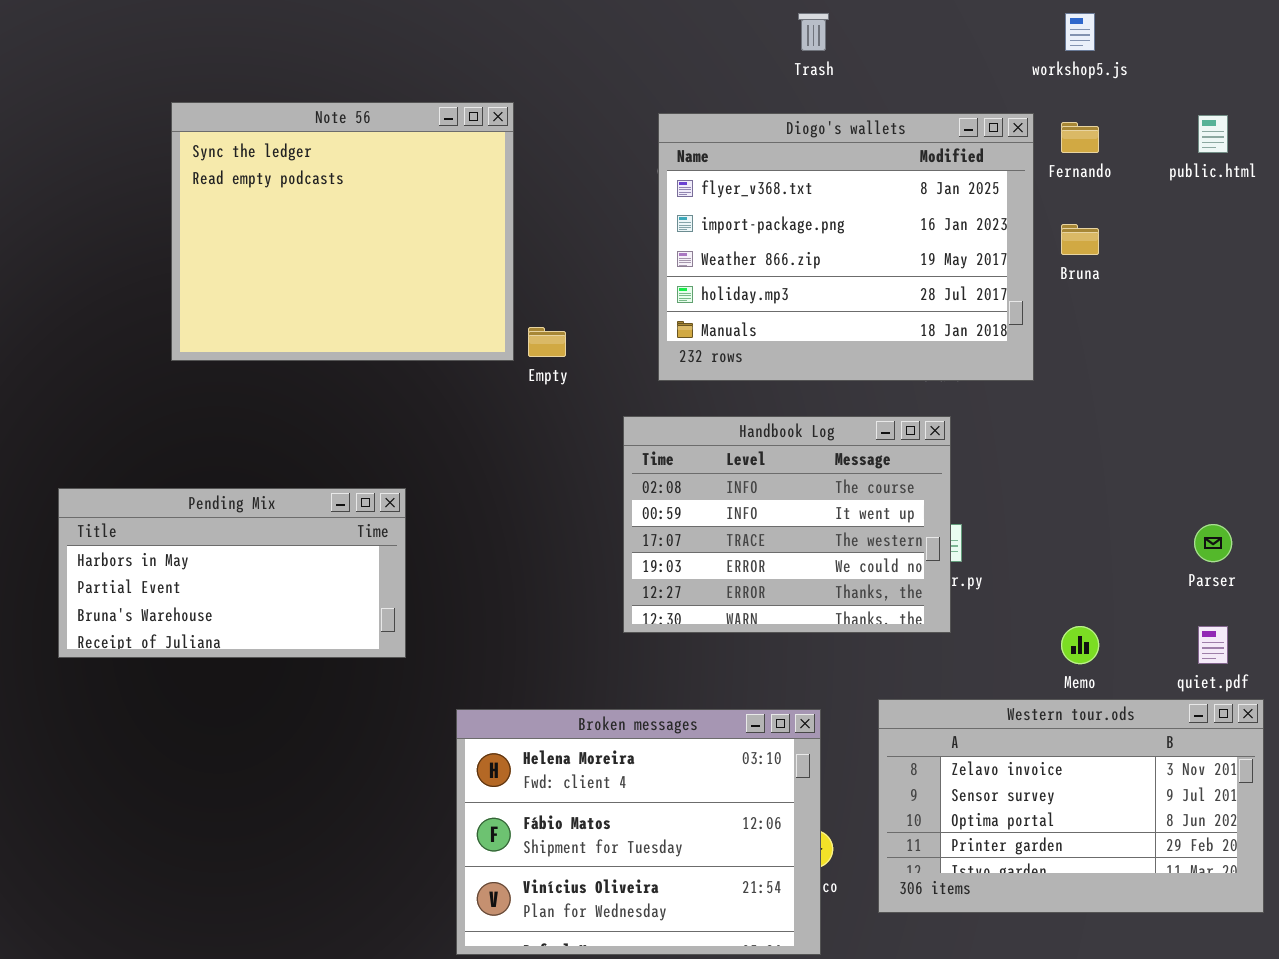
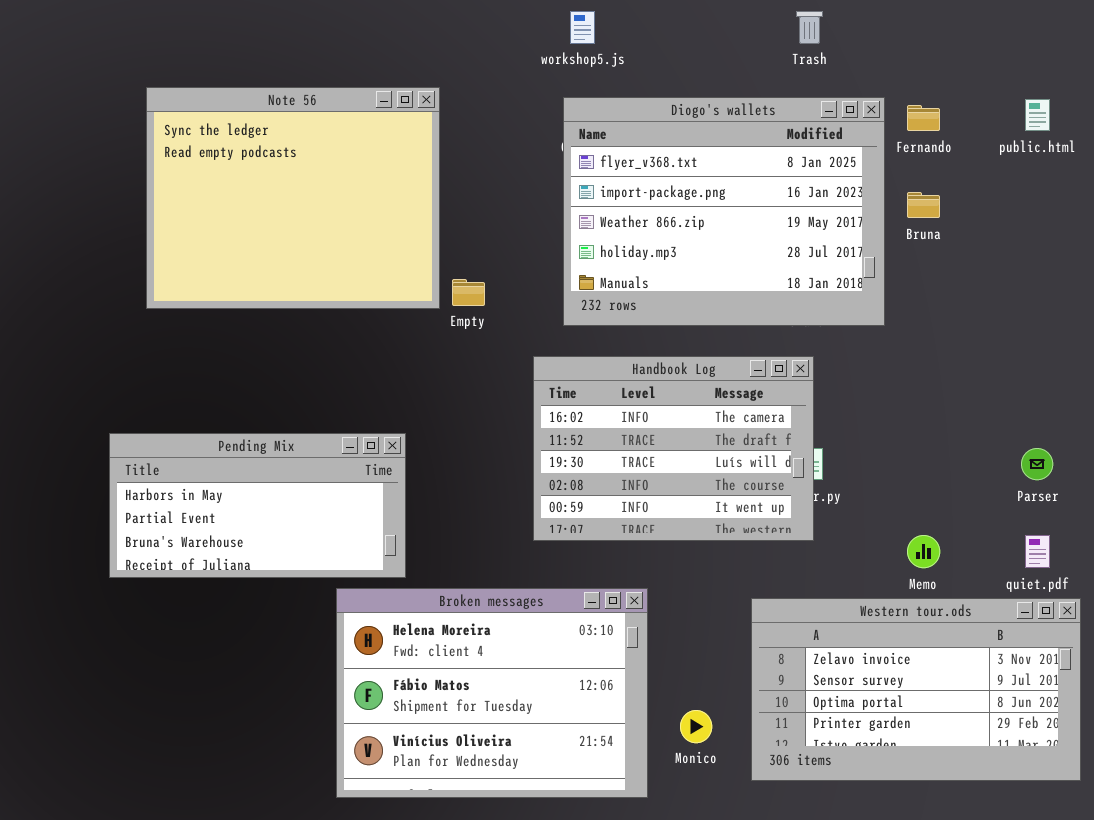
Trash: [798,13,829,51] -> [796,11,823,44], moved
workshop5.js: [1065,13,1095,51] -> [570,11,595,44], moved
Handbook Log: [623,416,951,633] -> [533,356,814,541], scrolled up 3 rows
Pending Mix: [58,488,406,658] -> [109,433,406,578], moved
Broken messages: [456,709,821,955] -> [336,588,648,798], moved

